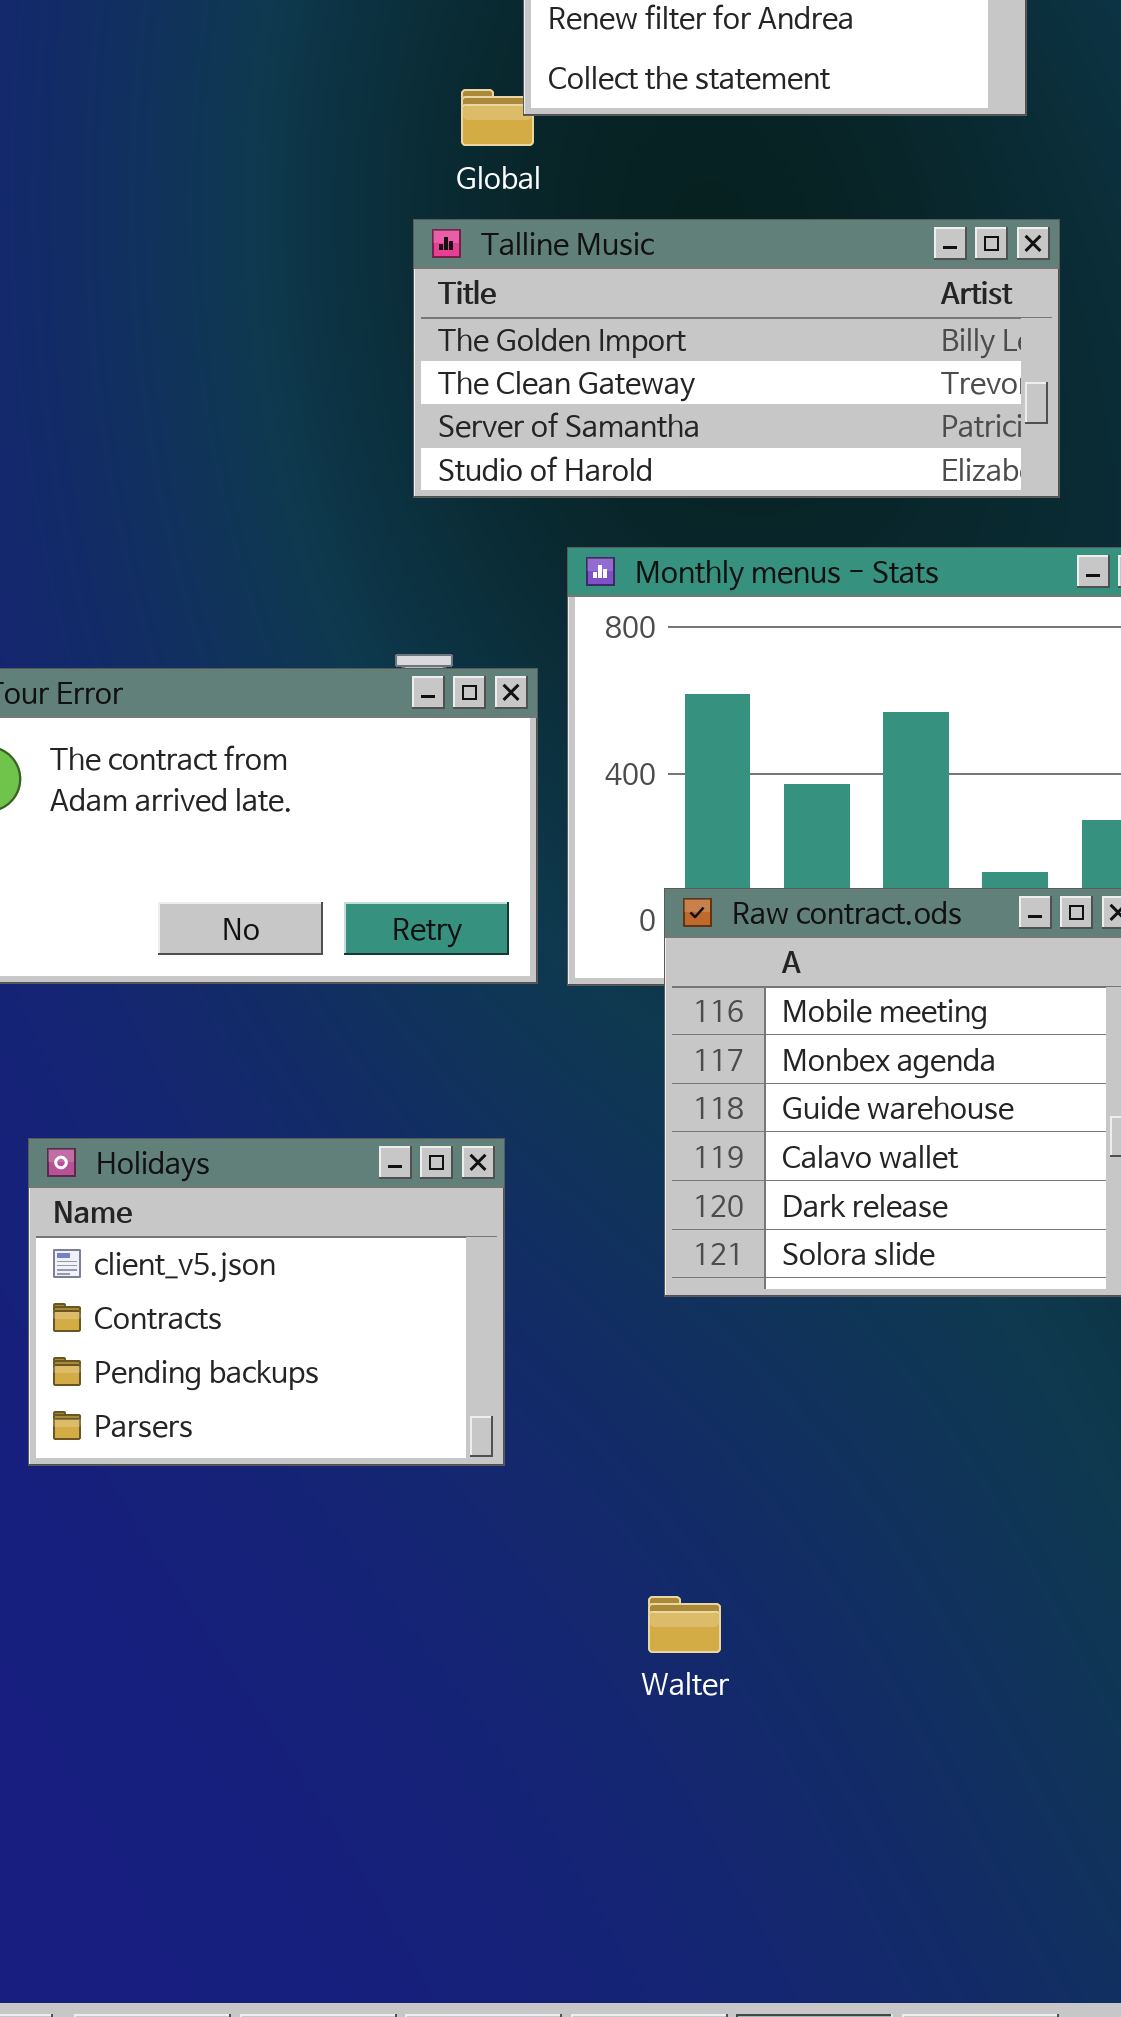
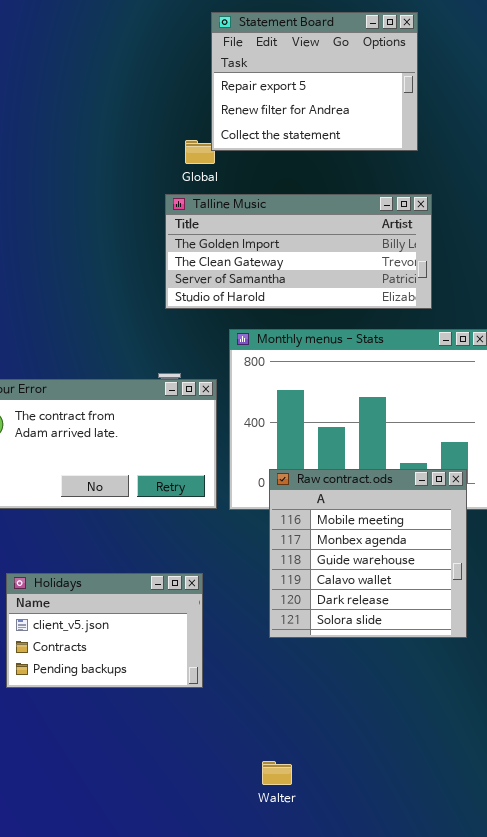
Holidays: [28,1138,505,1466] -> [6,573,203,688], resized

